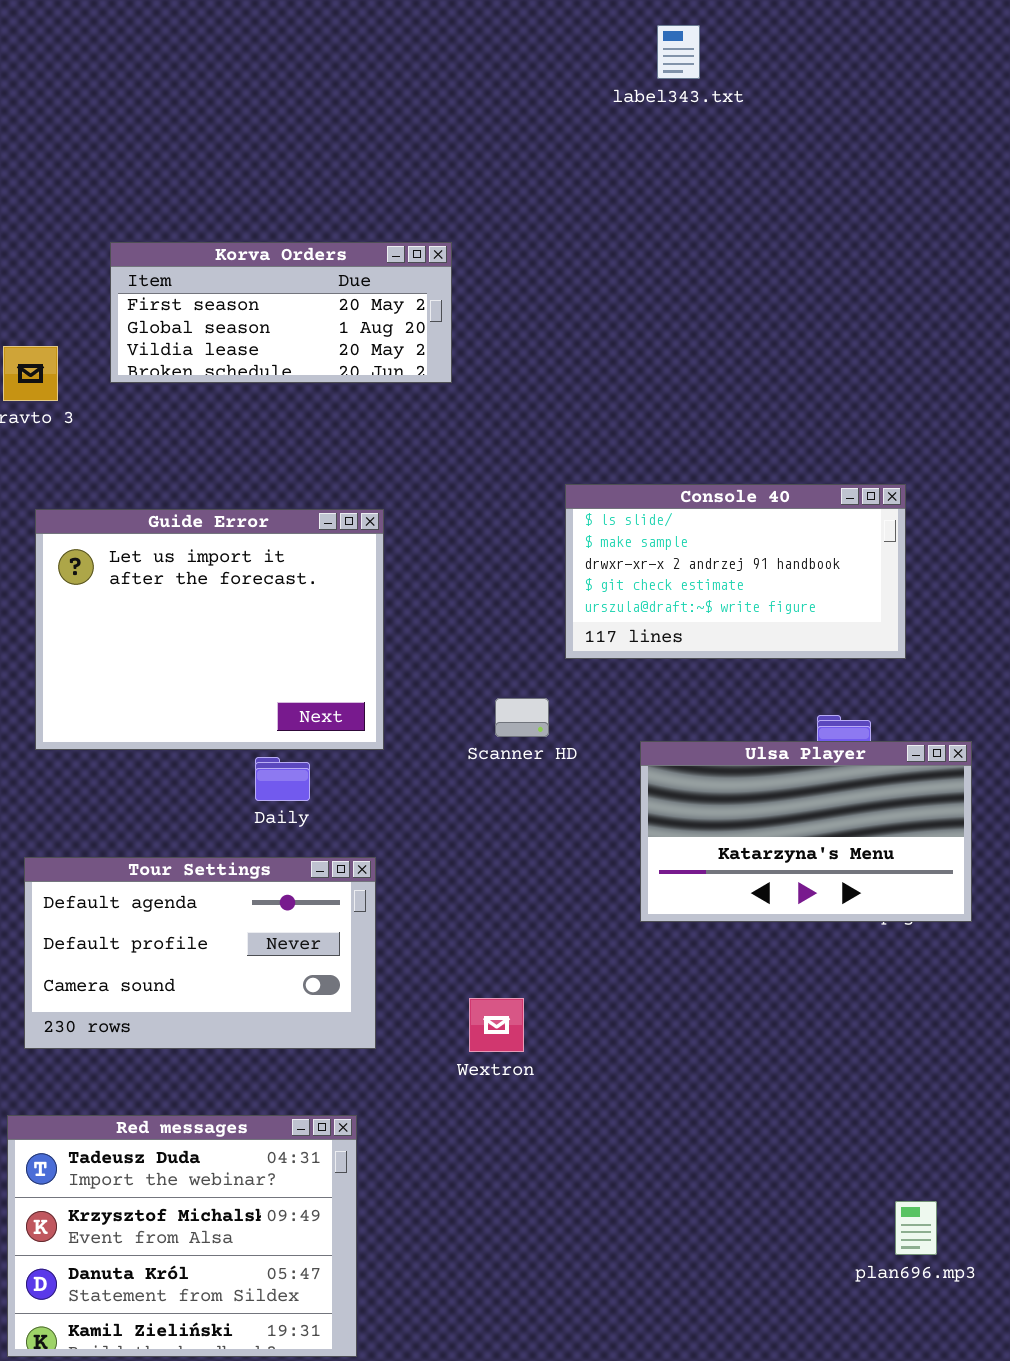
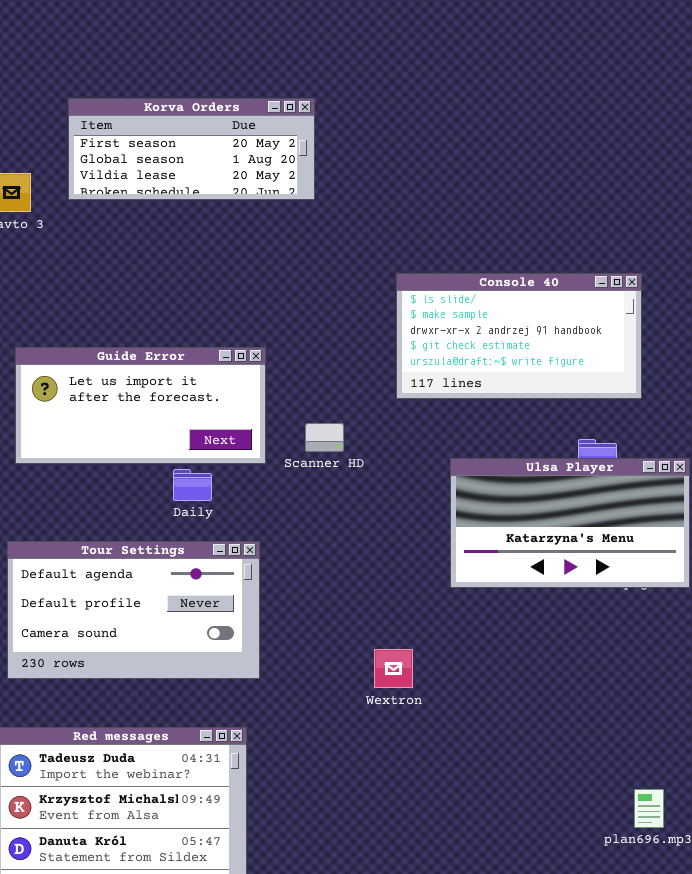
Guide Error: [35,509,384,750] -> [15,347,266,464], resized
Scanner HD: [495,698,549,737] -> [305,423,344,452], moved
Wextron: [469,998,524,1052] -> [374,649,413,688], moved

